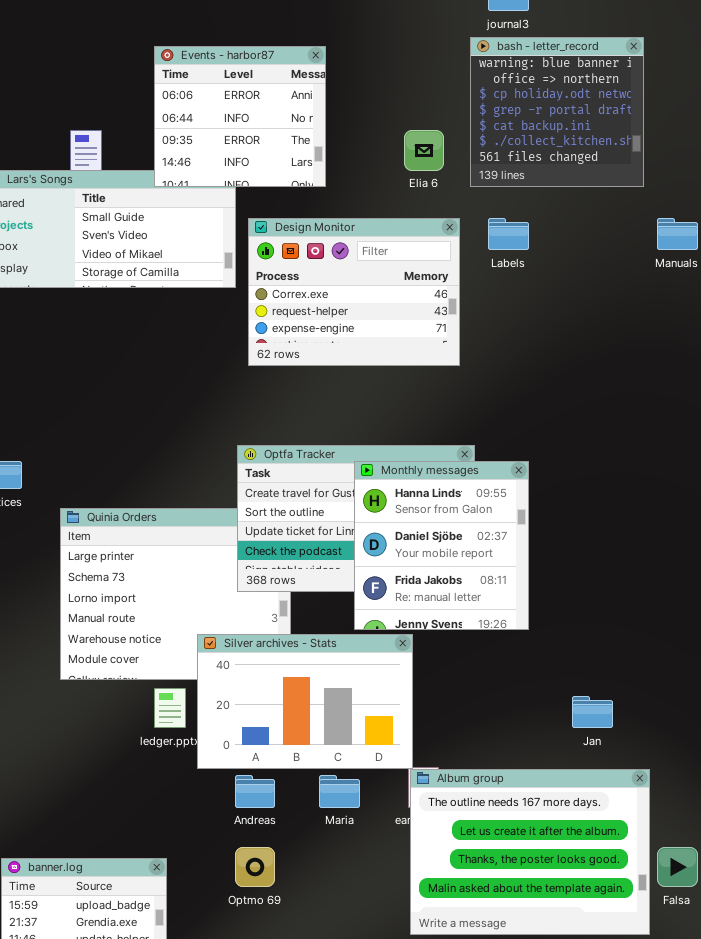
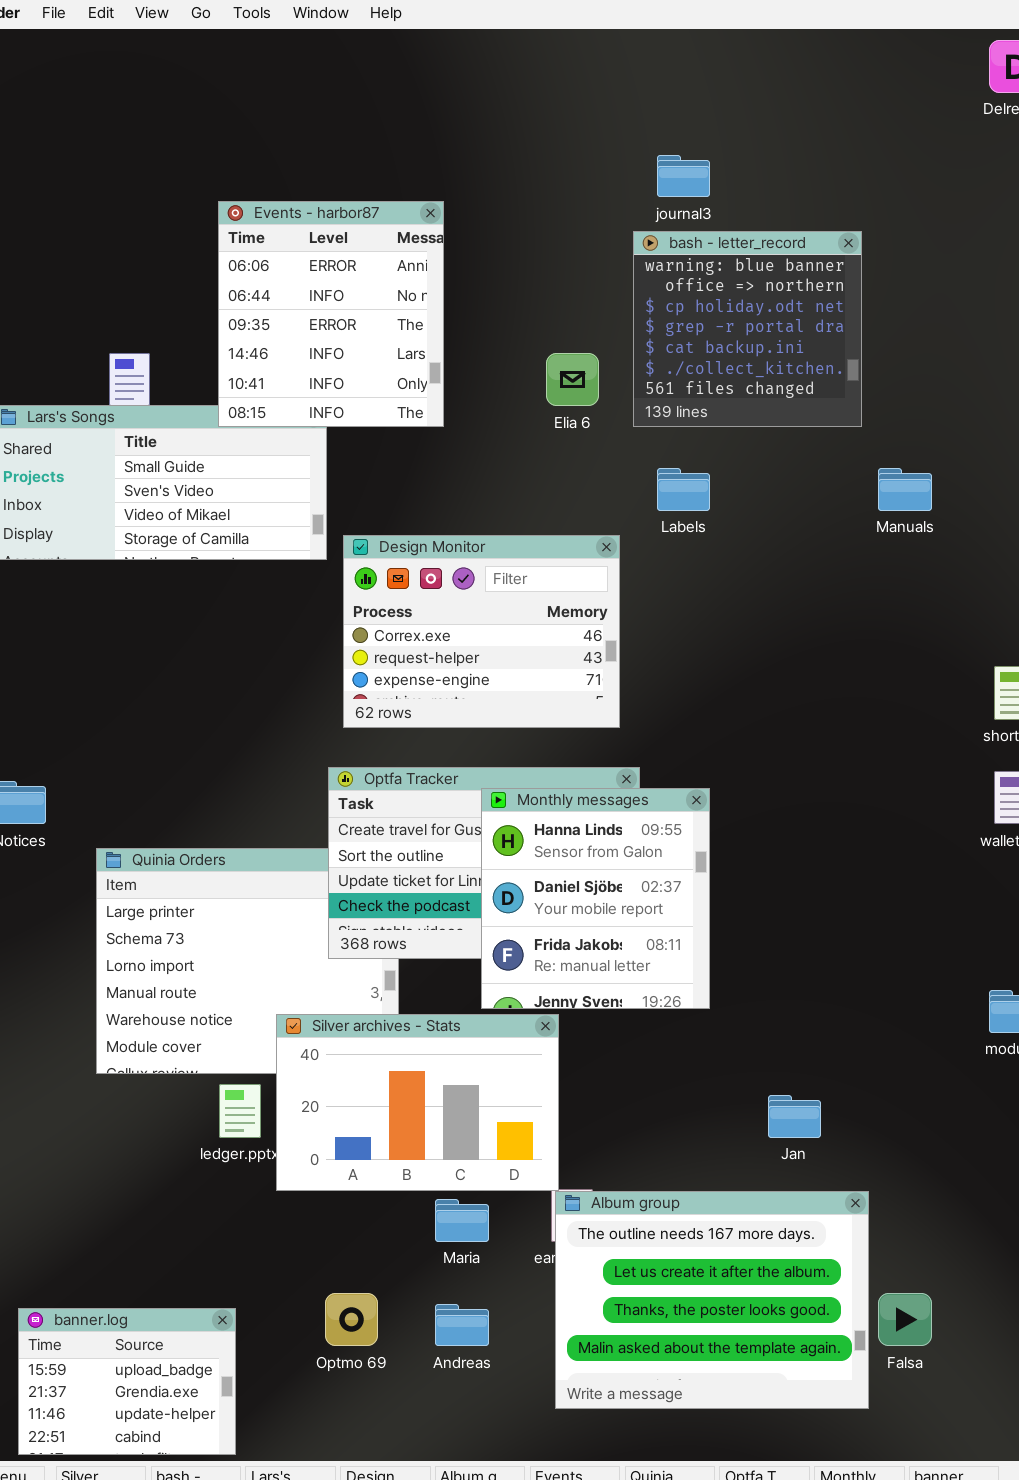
Events - harbor87: [154,46,326,187] -> [218,201,444,427], resized
Design Monitor: [248,218,460,366] -> [343,535,620,728], moved
Andreas: [235,775,275,808] -> [435,1304,489,1346], moved

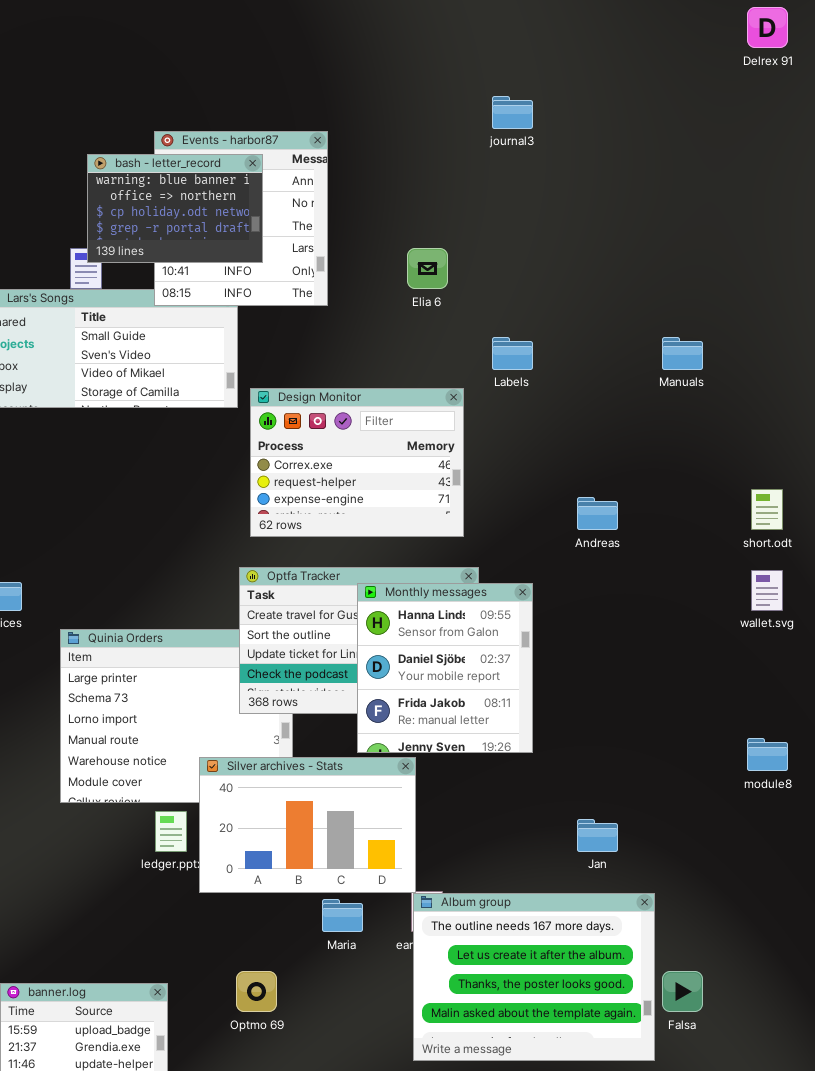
bash - letter_record: [633,231,862,427] -> [87,154,263,263], moved, resized
Andreas: [435,1304,489,1346] -> [577,497,618,530], moved

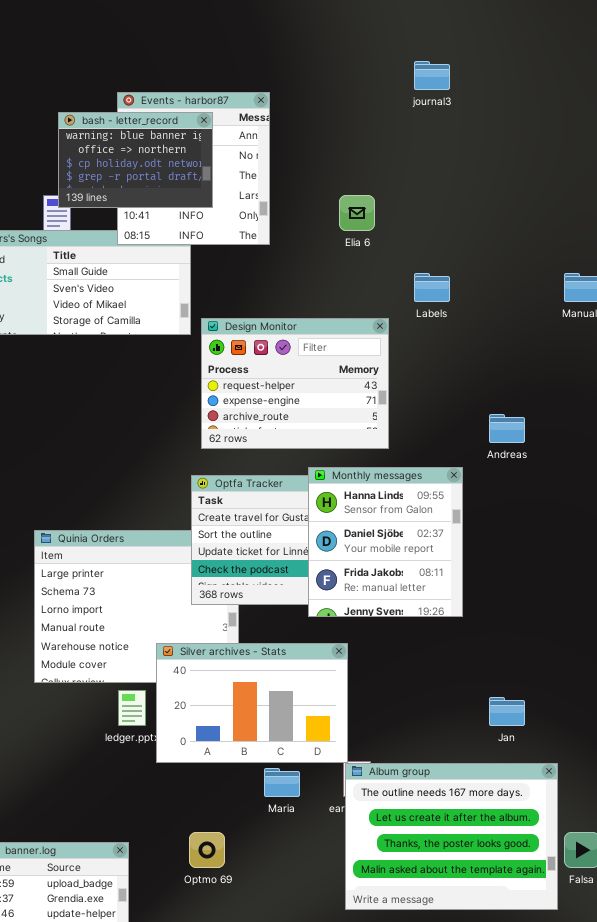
Design Monitor: [250,388,464,537] -> [201,318,389,449], scrolled down 1 row
Monthly messages: [357,583,533,753] -> [308,467,463,617], moved

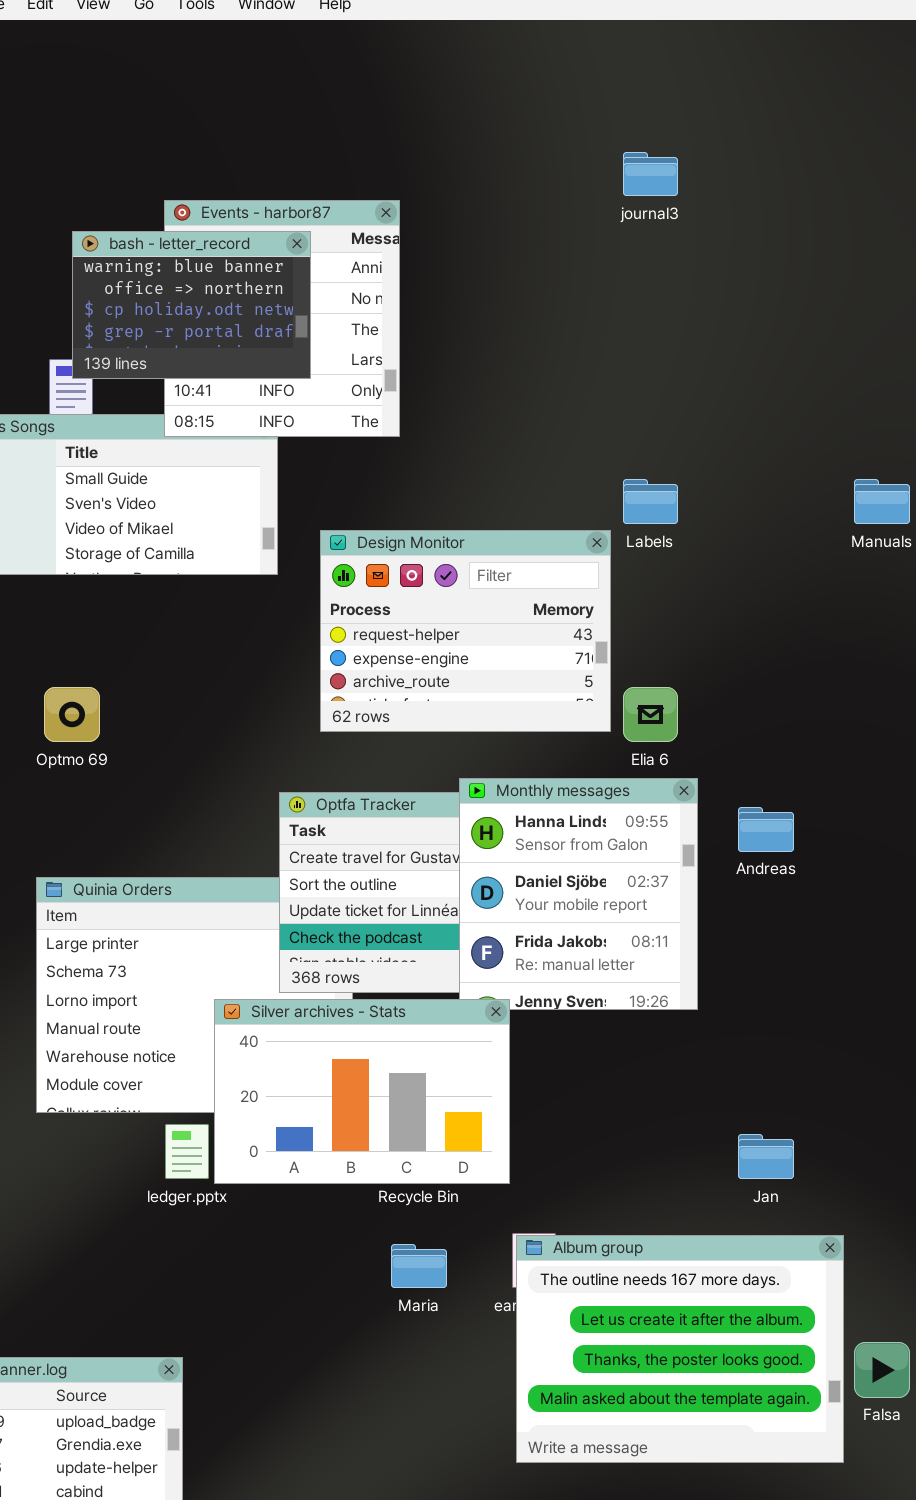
Elia 6: [339,195,375,231] -> [623,687,678,742], moved
Design Monitor: [201,318,389,449] -> [320,530,611,732], moved
Andreas: [489,414,525,443] -> [738,807,794,852], moved
Silver archives - Stats: [156,643,348,763] -> [214,999,510,1184], moved
Optmo 69: [189,832,225,868] -> [44,687,100,742], moved

